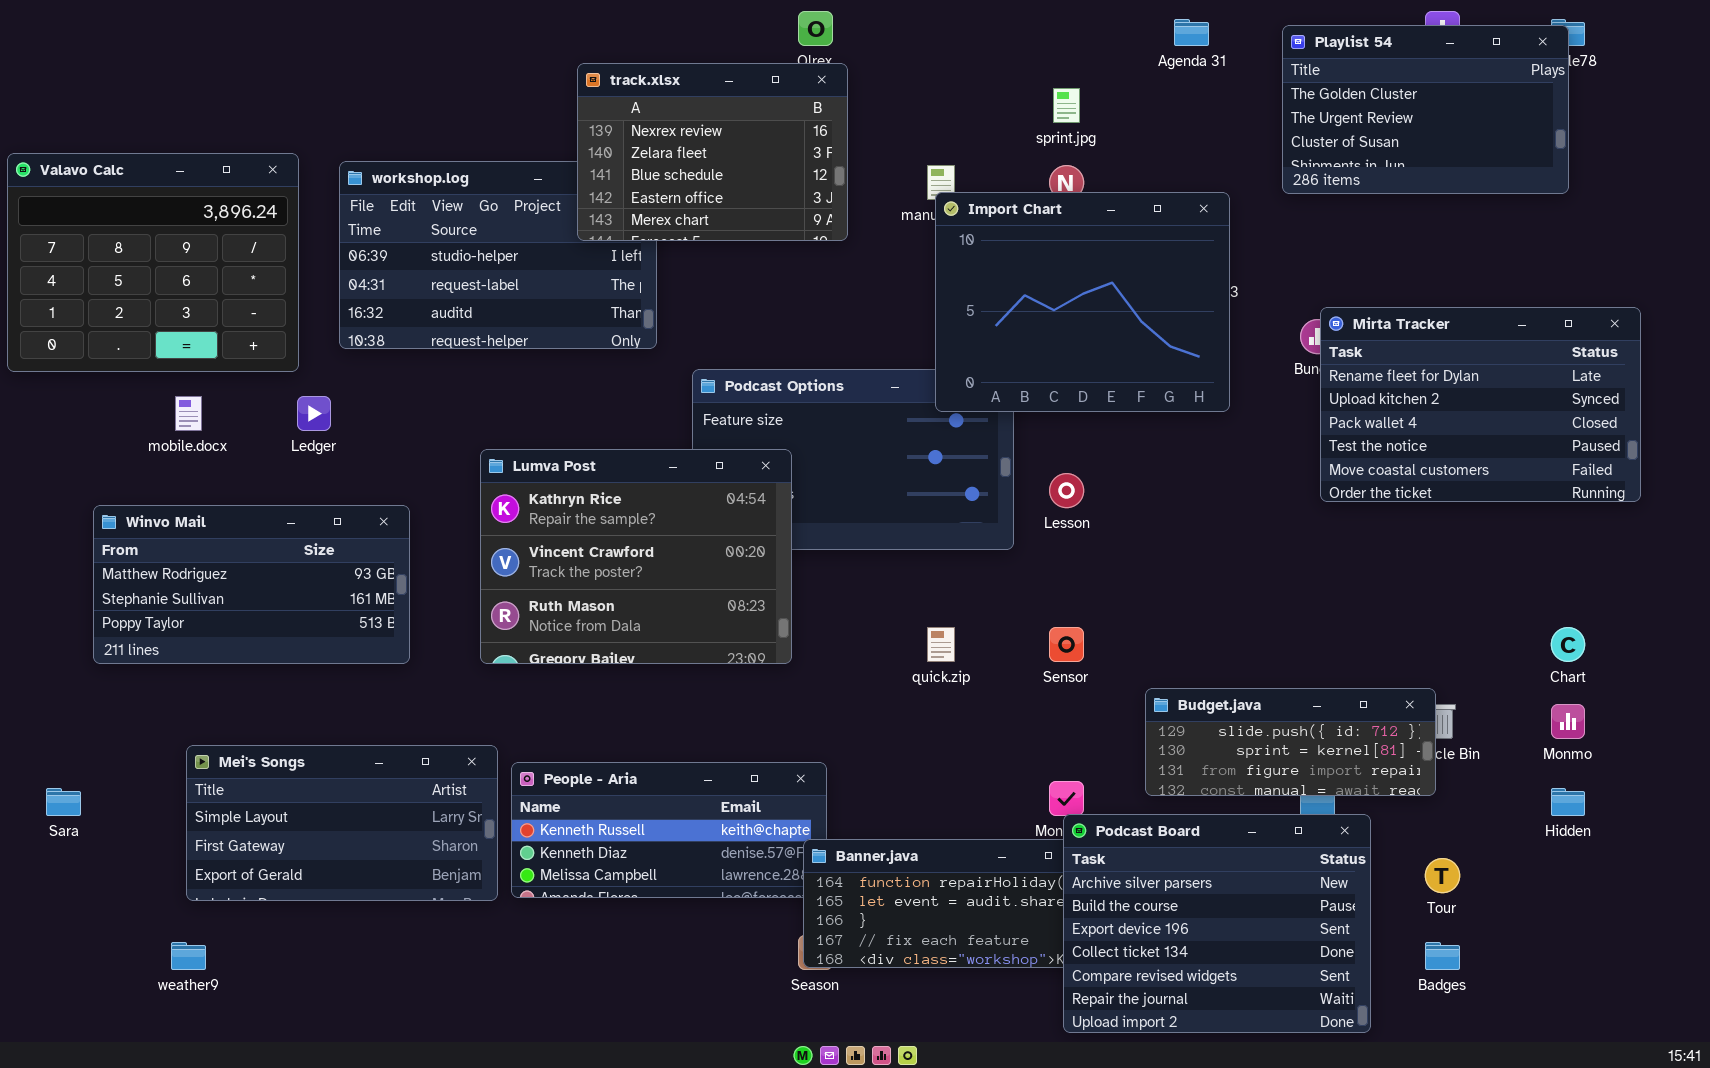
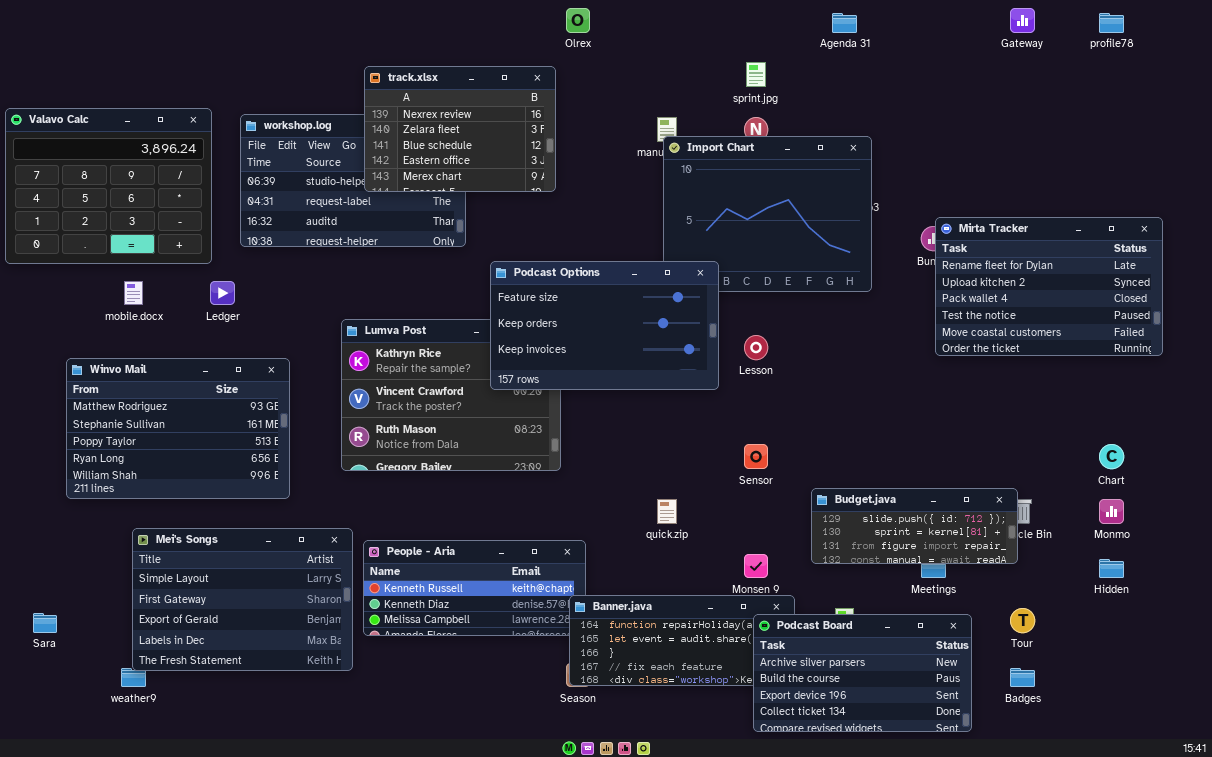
Playlist 54: [1282,25,1569,194] -> none, closed
track.xlsx: [577,63,848,241] -> [364,66,556,192], moved
Podcast Options: [692,369,1014,550] -> [490,261,719,390], raised
Winvo Mail: [93,505,410,664] -> [66,358,290,499], resized
quick.zip: [927,627,955,662] -> [657,499,677,524], moved
Mei's Songs: [186,745,498,901] -> [132,528,353,671], resized
Sara: [46,788,81,816] -> [33,613,57,633], moved
Podcast Board: [1063,814,1371,1033] -> [753,614,972,732], resized

